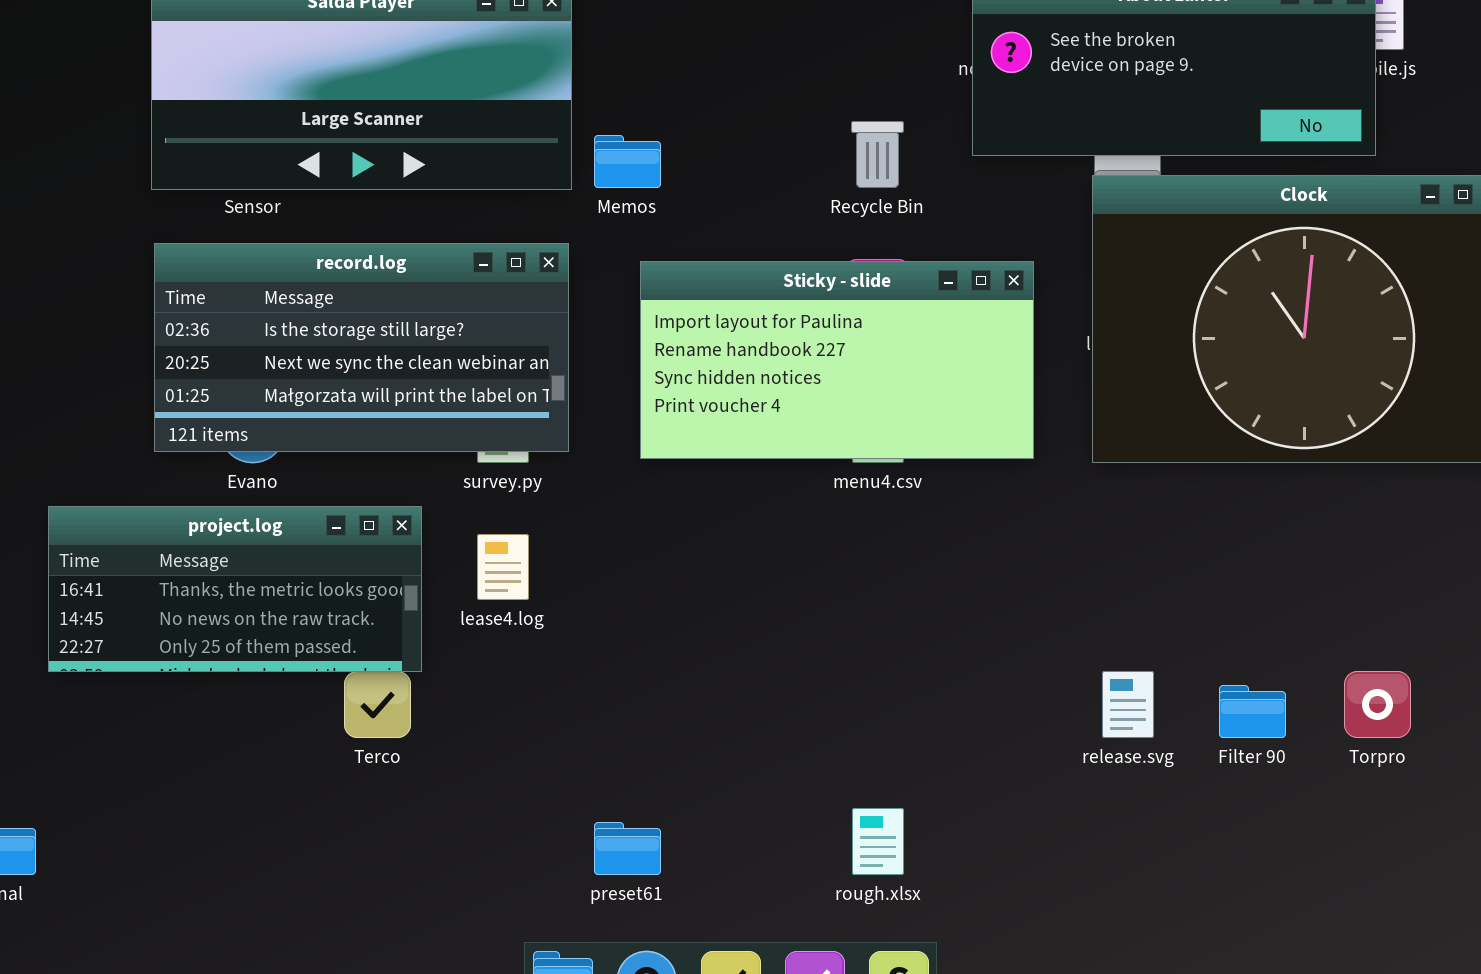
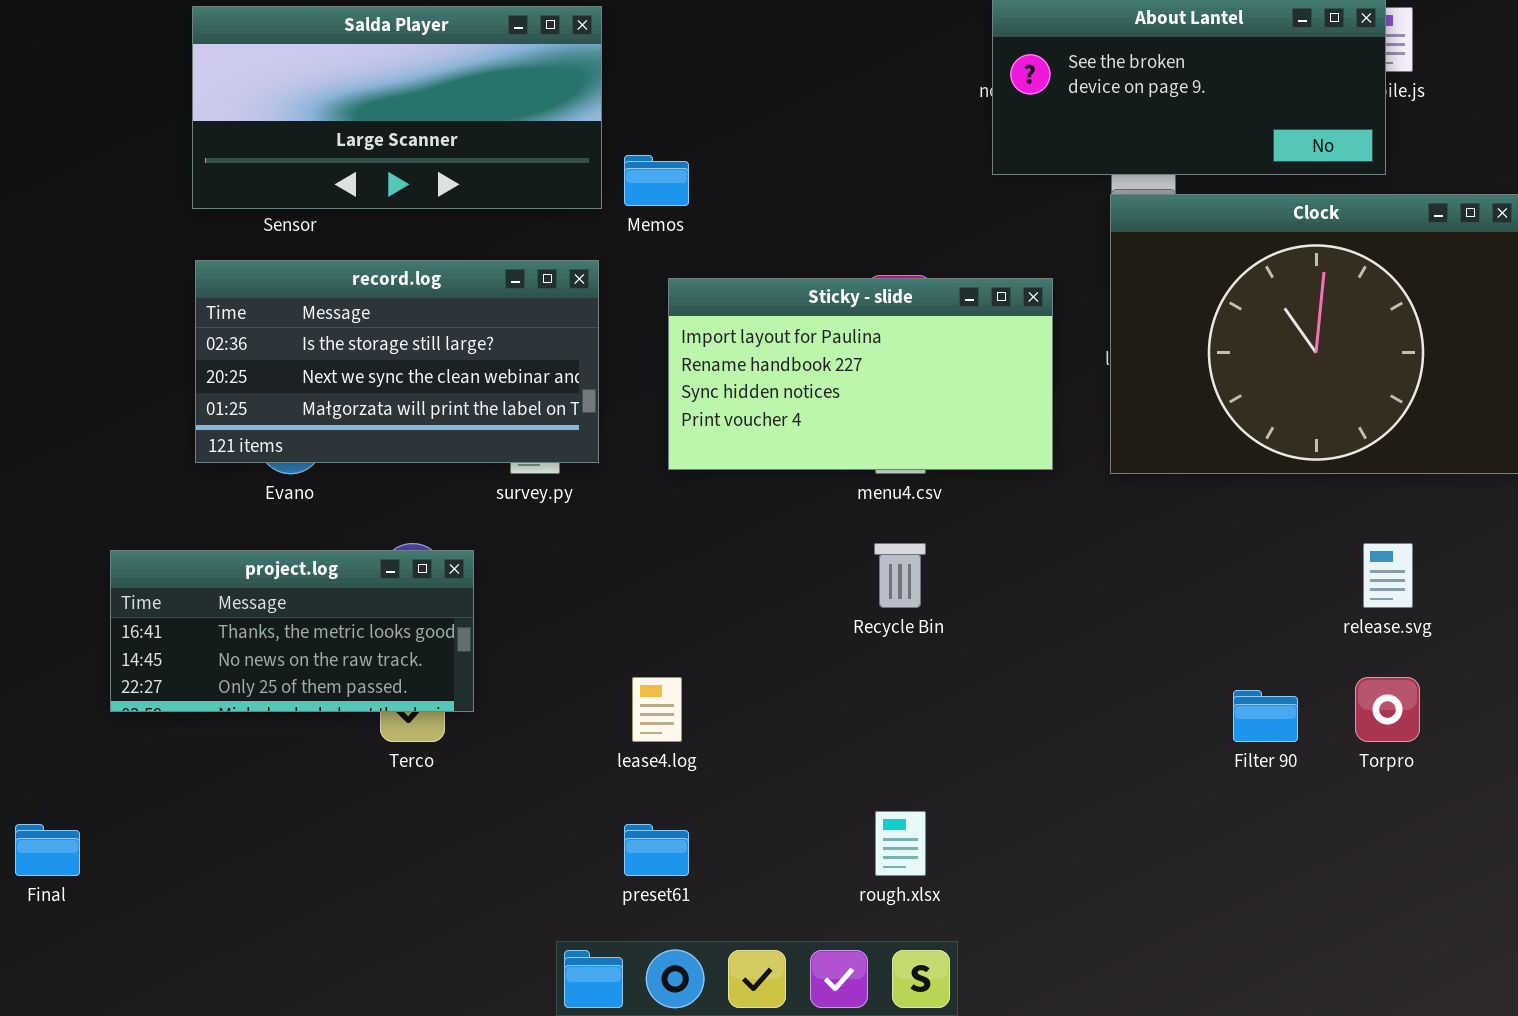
Recycle Bin: [851,121,904,188] -> [874,543,926,608], moved
project.log: [48,506,422,672] -> [110,550,474,712], moved
lease4.log: [477,534,529,600] -> [632,677,682,742], moved
release.svg: [1102,671,1154,738] -> [1363,543,1413,608], moved

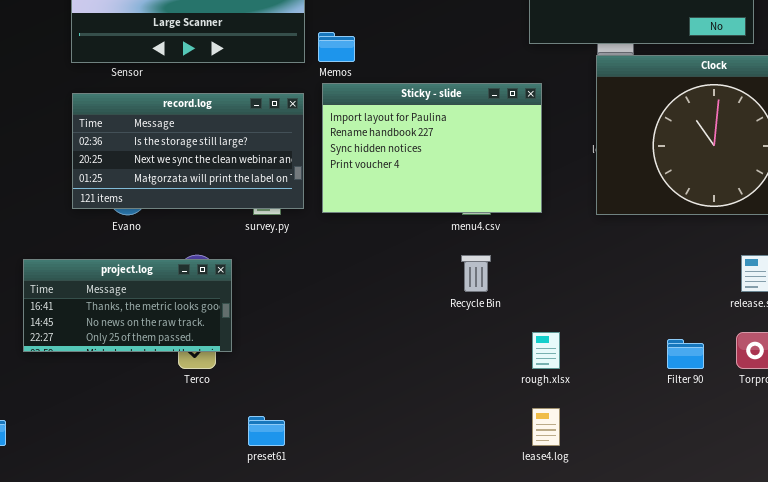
Sticky - slide: [668,278,1053,470] -> [322,83,542,213], moved, resized
lease4.log: [632,677,682,742] -> [532,408,560,446], moved
rough.xlsx: [875,811,926,876] -> [532,332,560,369], moved
preset61: [624,824,689,876] -> [248,416,285,446], moved

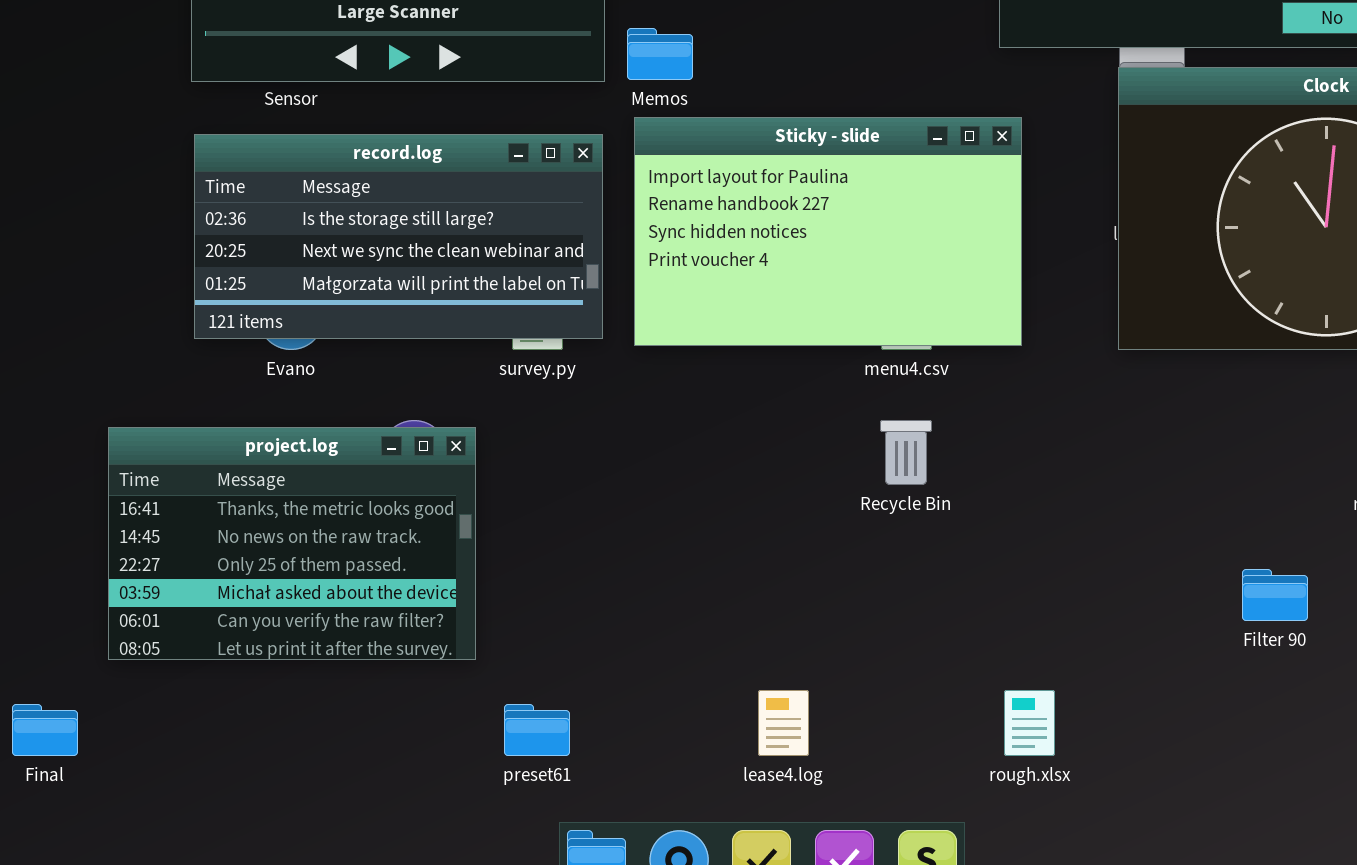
project.log: [23,259,232,352] -> [108,427,476,660], resized
rough.xlsx: [532,332,560,369] -> [1004,690,1055,756], moved
lease4.log: [532,408,560,446] -> [758,690,809,756], moved

